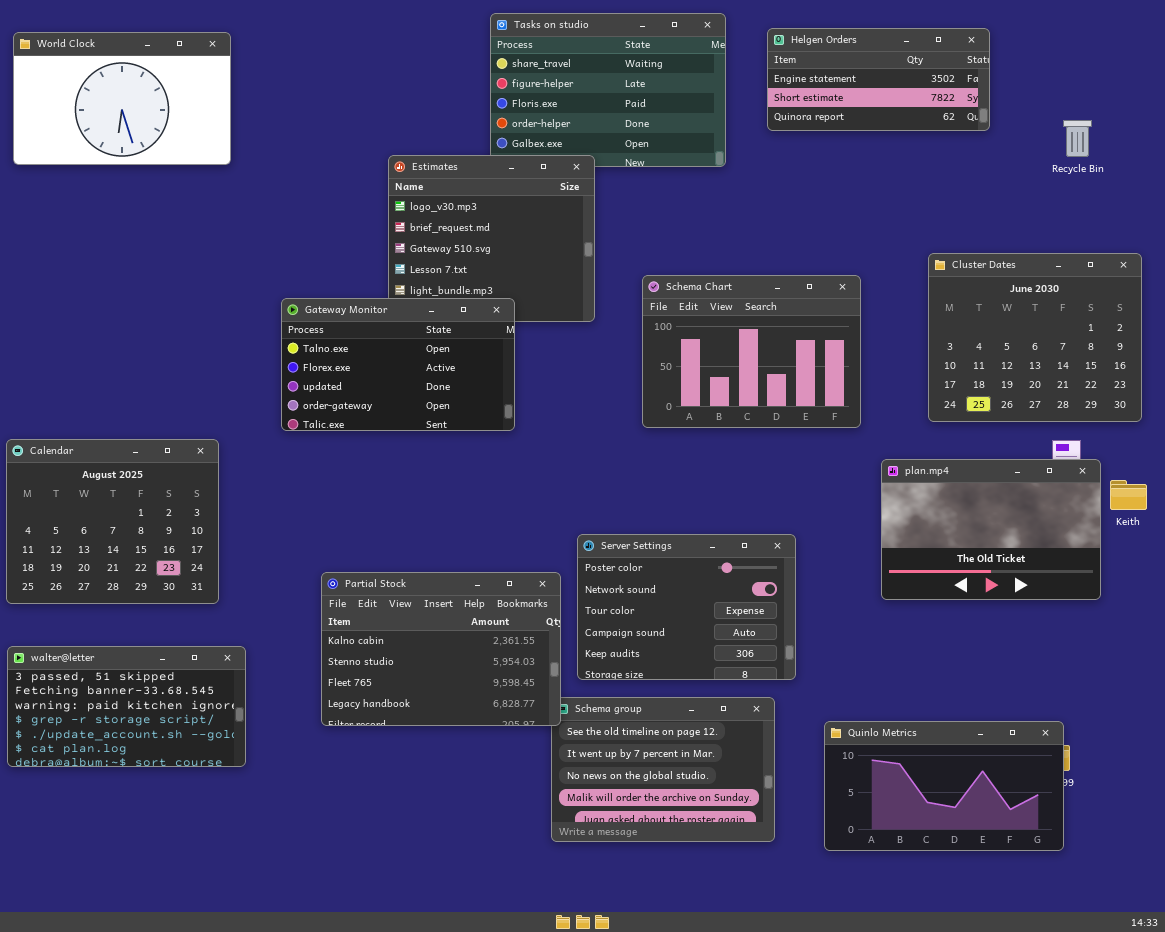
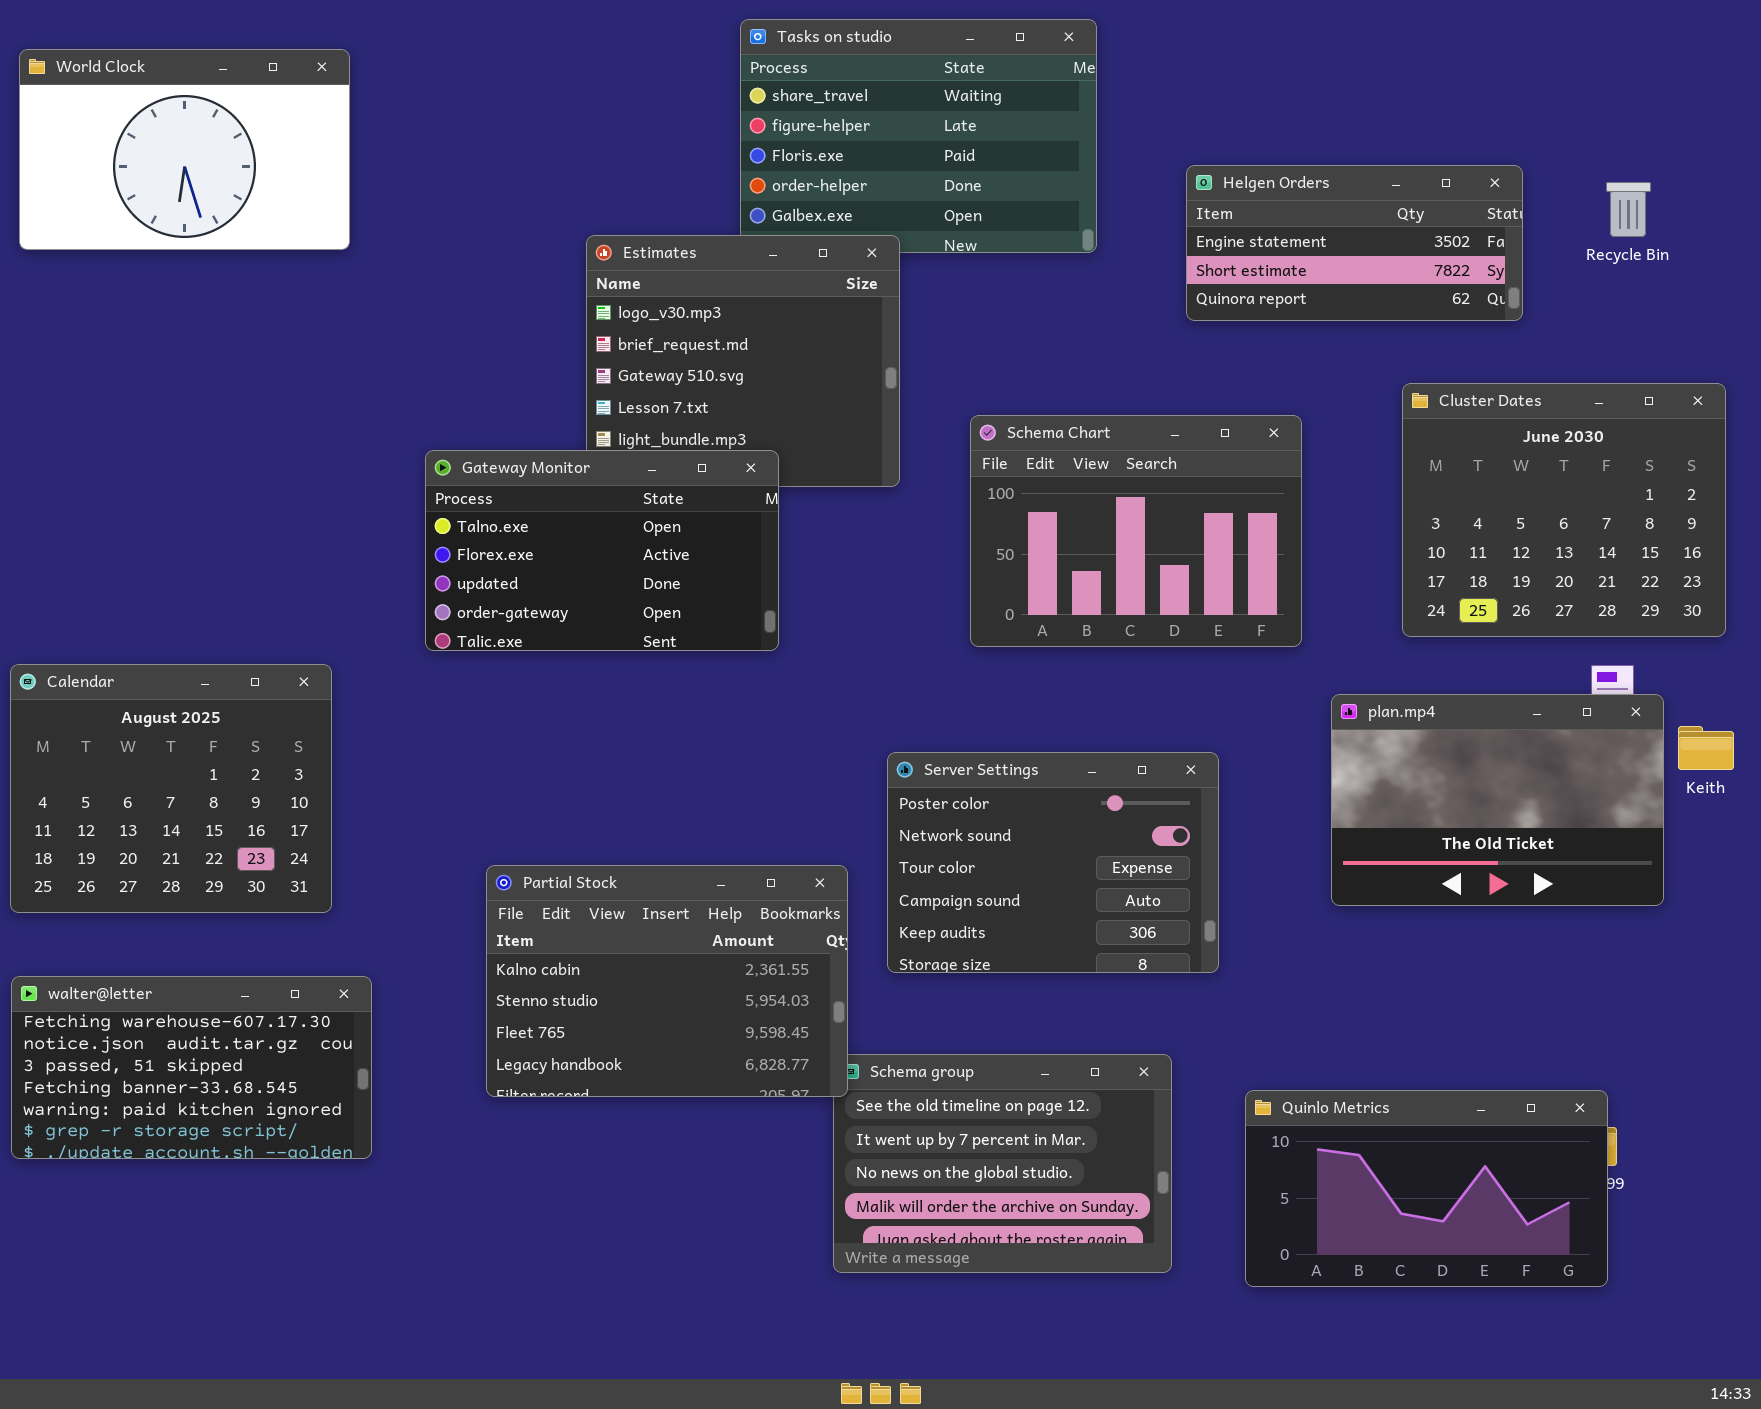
Helgen Orders: [767,28,990,131] -> [1186,165,1523,321], moved
Server Settings: [577,534,796,680] -> [887,752,1219,973], moved
walter@letter: [7,646,246,767] -> [11,976,372,1159], scrolled up 2 rows

